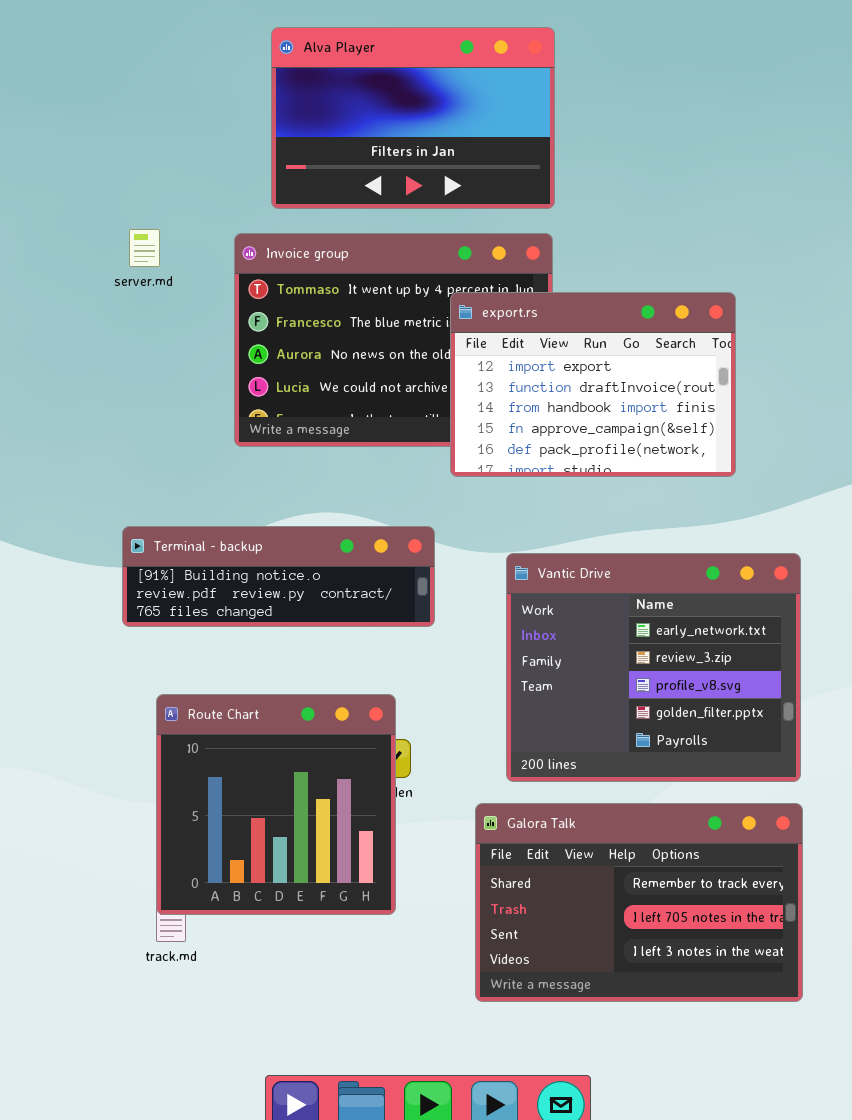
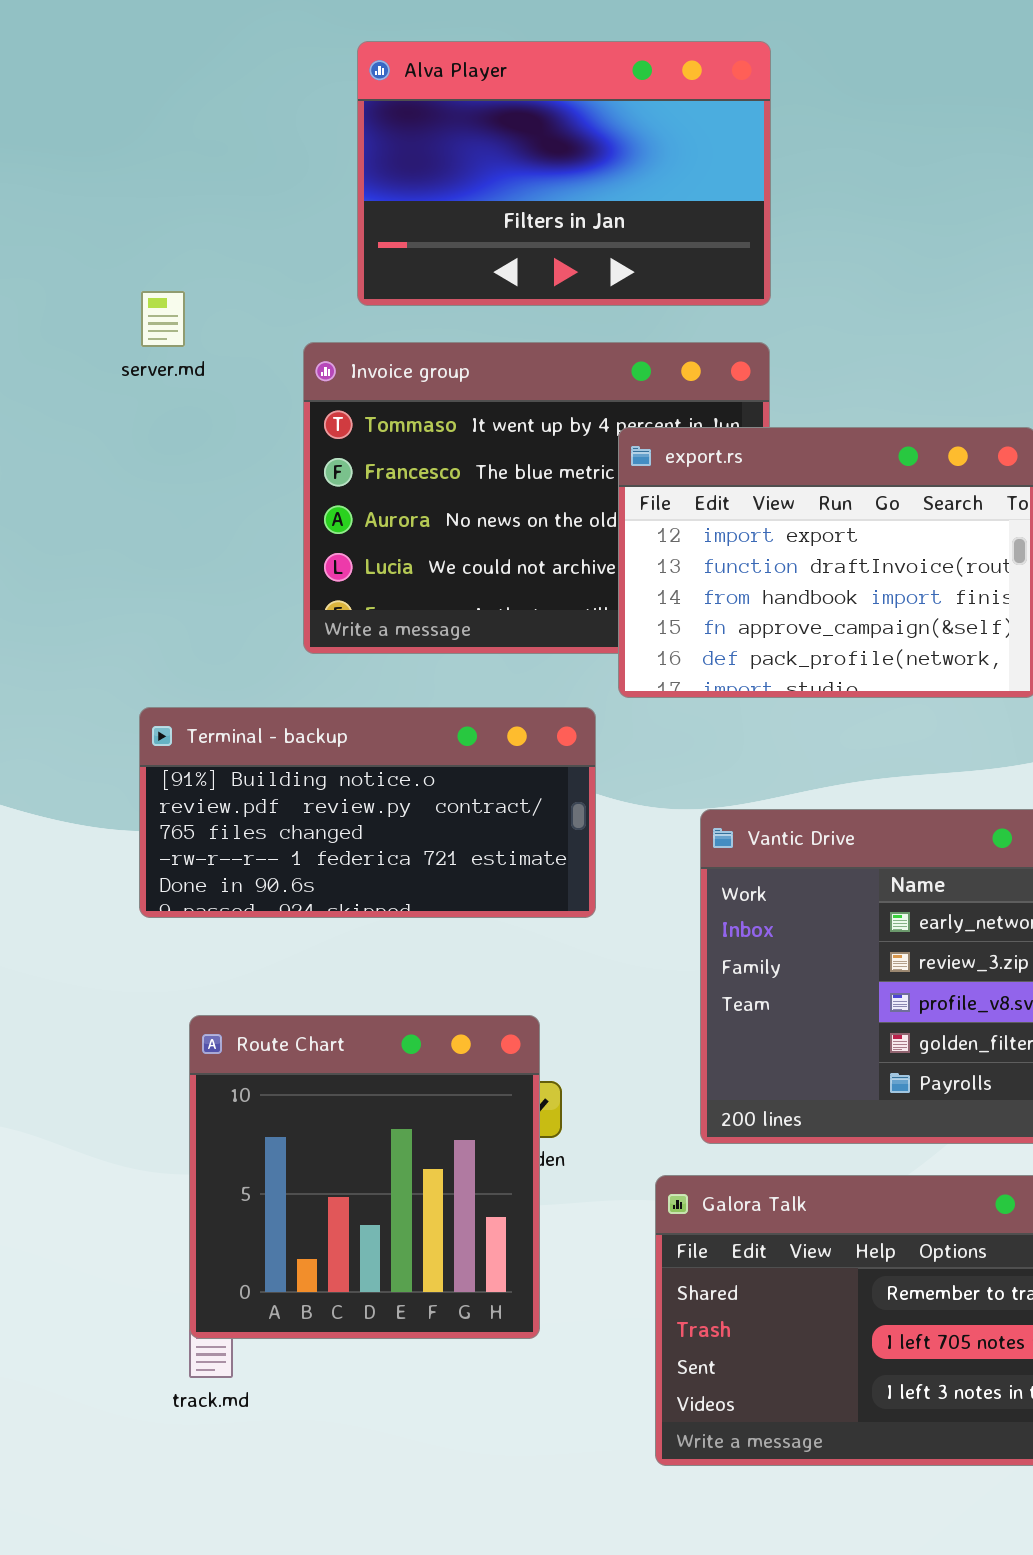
server.md: [129,229,160,267] -> [141,291,185,347], moved
Terminal - backup: [122,526,435,627] -> [139,707,596,918], resized

